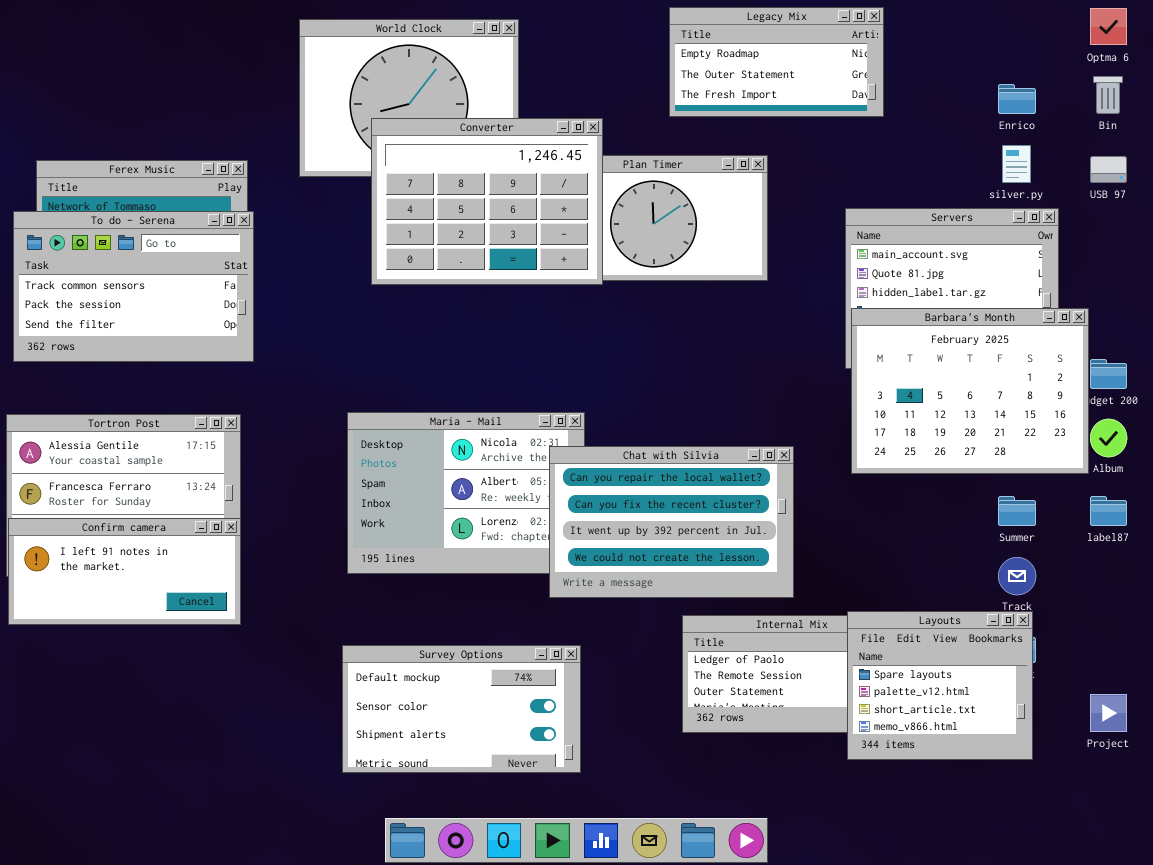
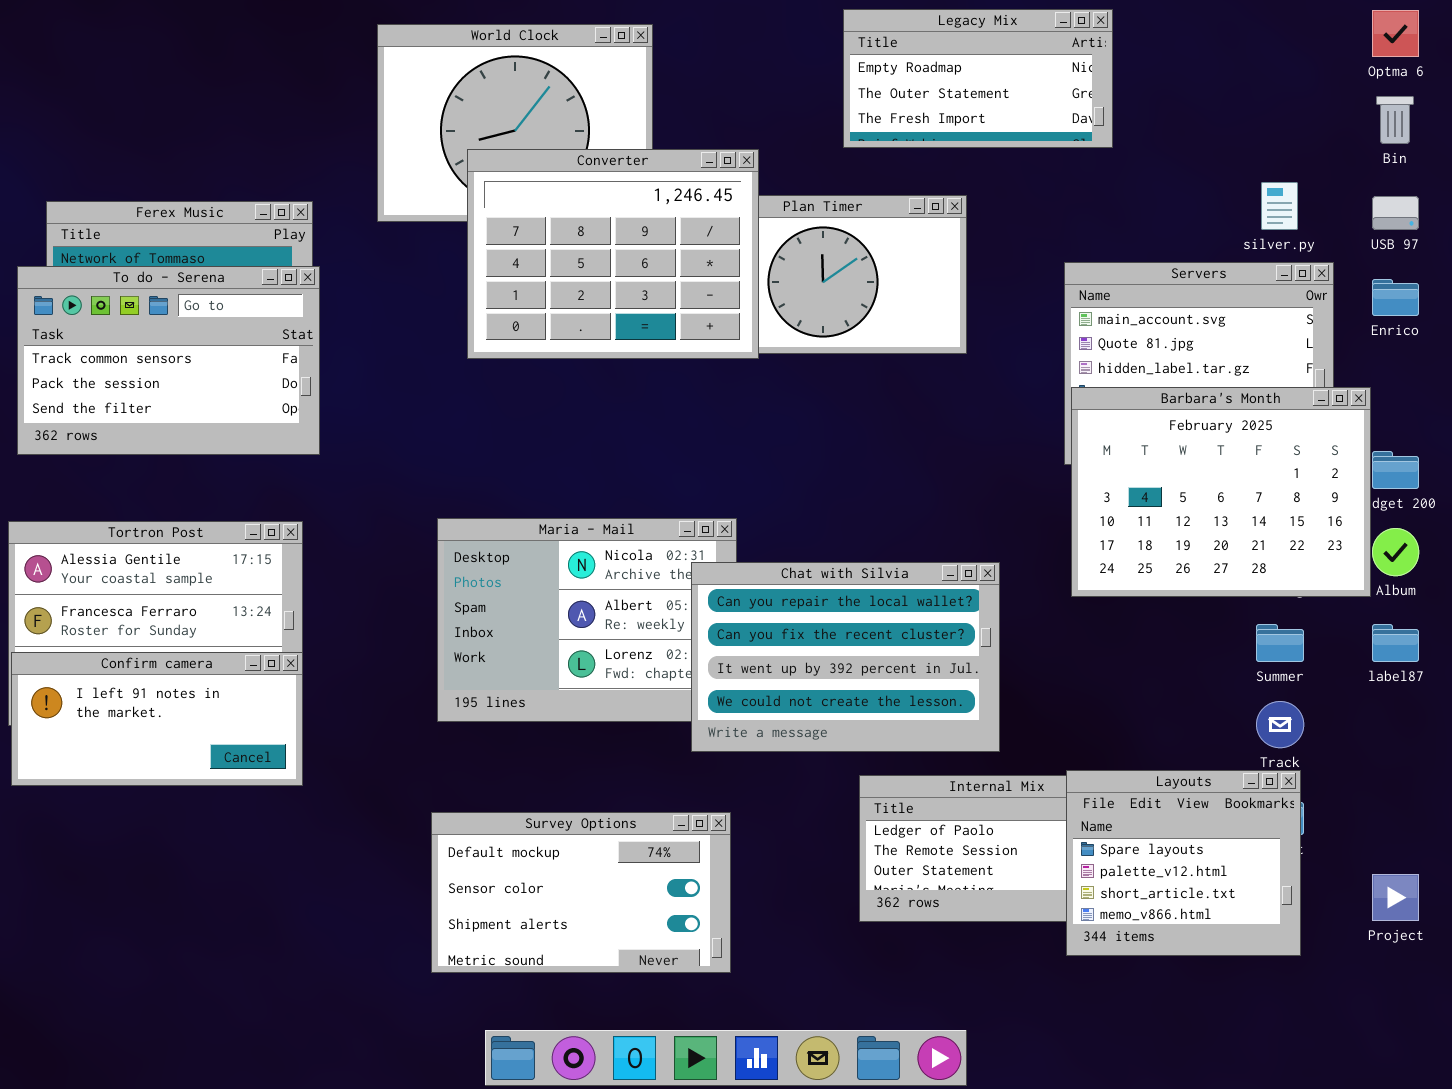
Enrico: [998,84,1036,114] -> [1372,279,1419,316], moved

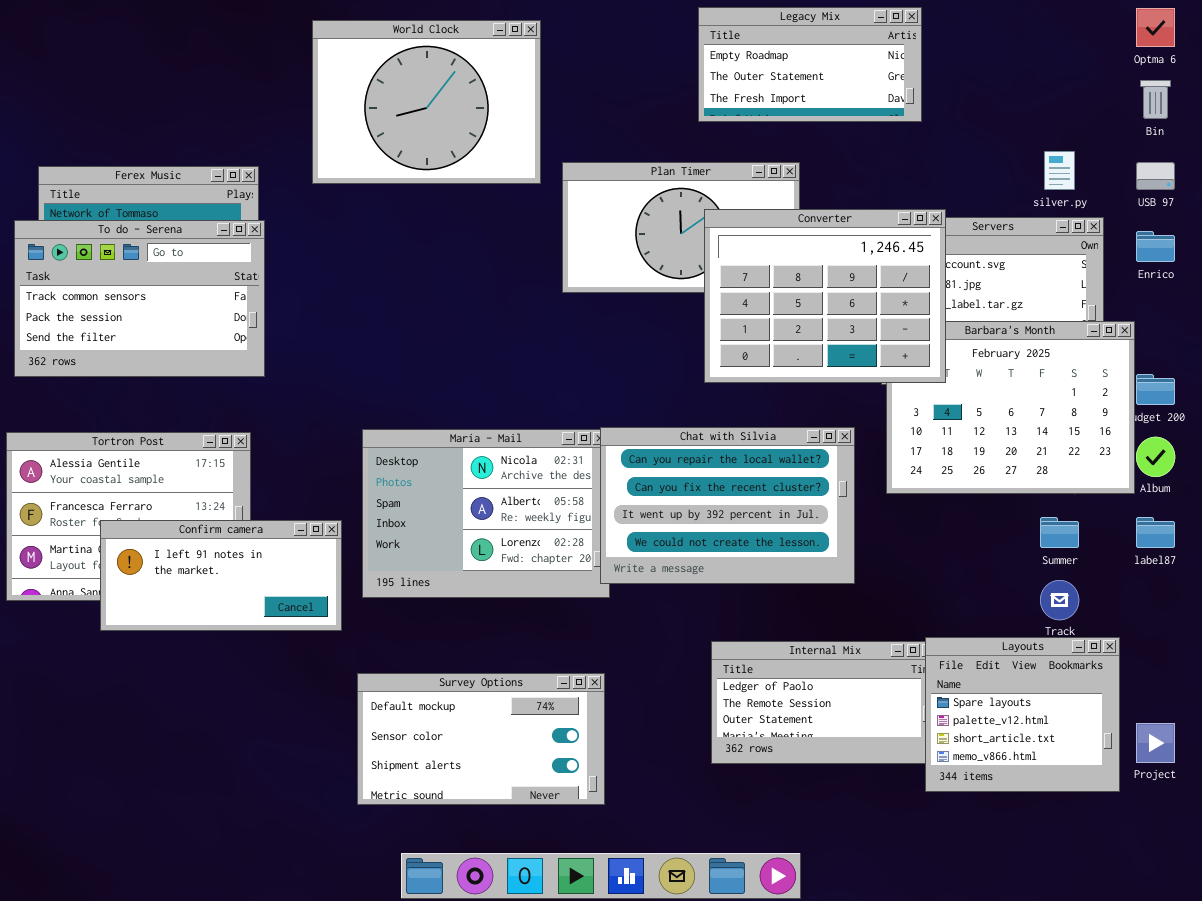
Converter: [467,149,759,359] -> [704,209,946,383], moved
Chat with Silvia: [691,562,1000,752] -> [600,427,855,584], moved
Confirm camera: [11,652,303,786] -> [100,520,342,631], moved
Layouts: [1066,770,1301,956] -> [925,637,1120,792], moved

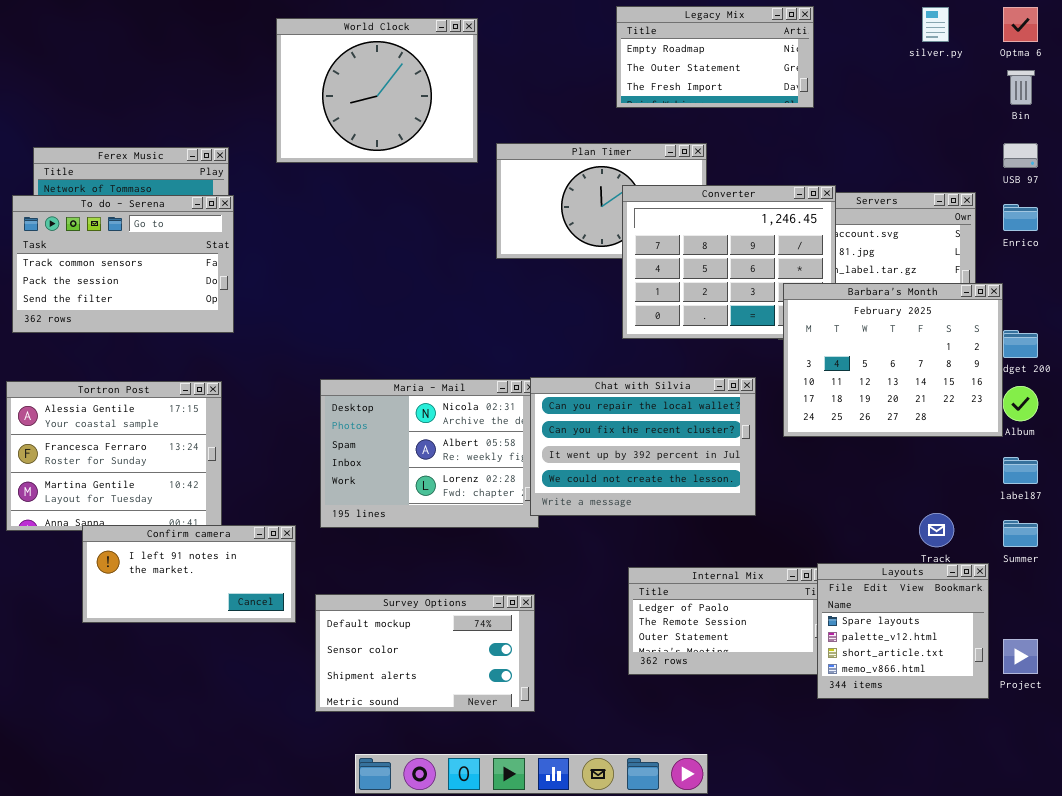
silver.py: [1044,151,1075,190] -> [922,7,949,42], moved
Barbara's Month: [886,321,1135,494] -> [783,283,1003,437], raised
Summer: [1040,517,1079,548] -> [1003,520,1038,547], moved
Confirm camera: [100,520,342,631] -> [82,525,296,623], moved

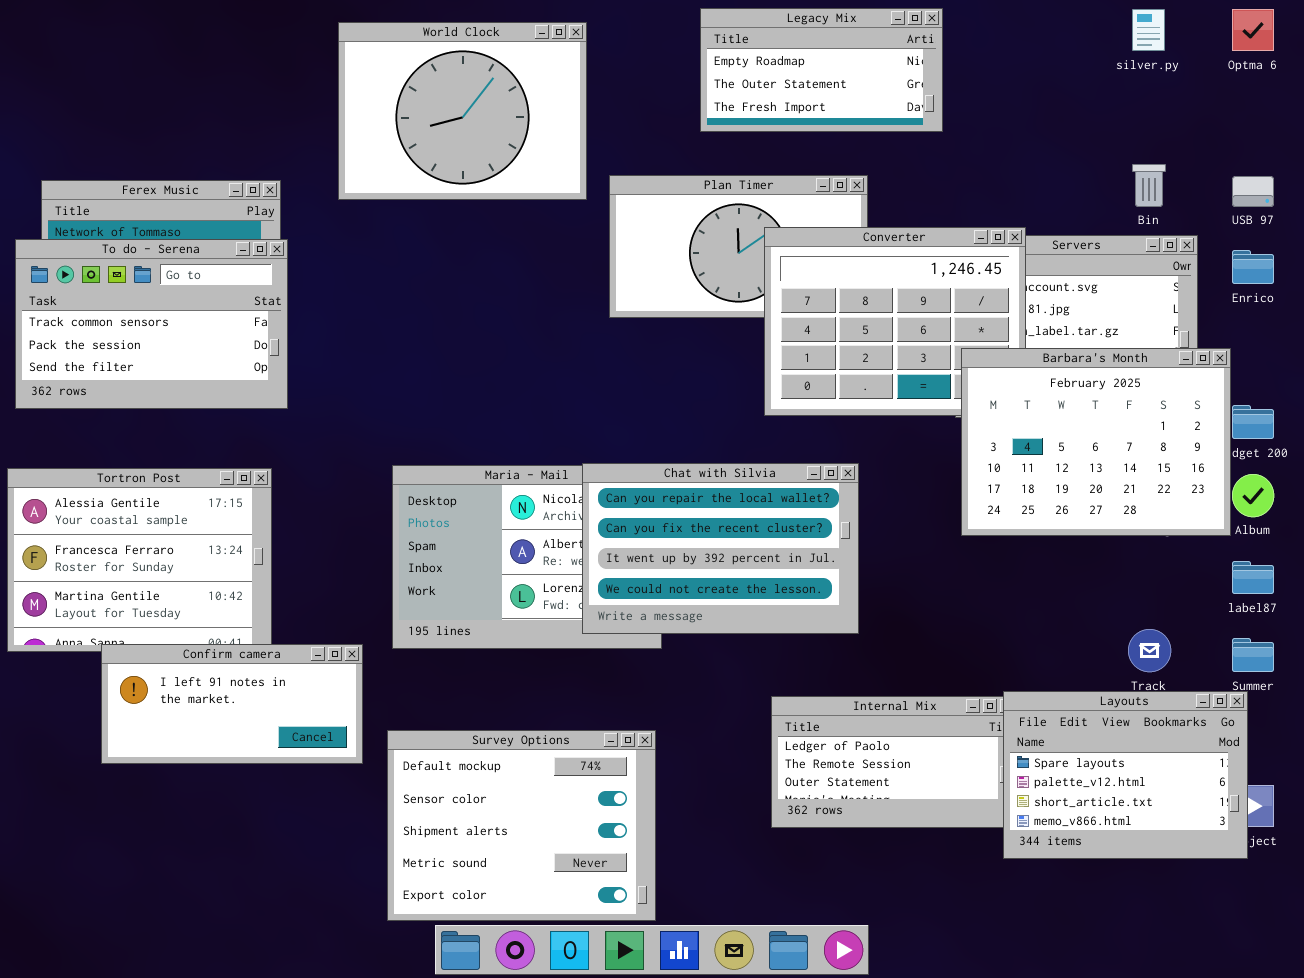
Legacy Mix: [616,6,814,108] -> [700,8,943,132], moved
Bin: [1007,70,1035,105] -> [1132,164,1166,207], moved
Chat with Silvia: [530,377,756,516] -> [582,463,859,634], moved
Layouts: [817,563,989,699] -> [1003,691,1248,859], resized
Survey Options: [315,594,535,712] -> [387,730,656,921], resized

